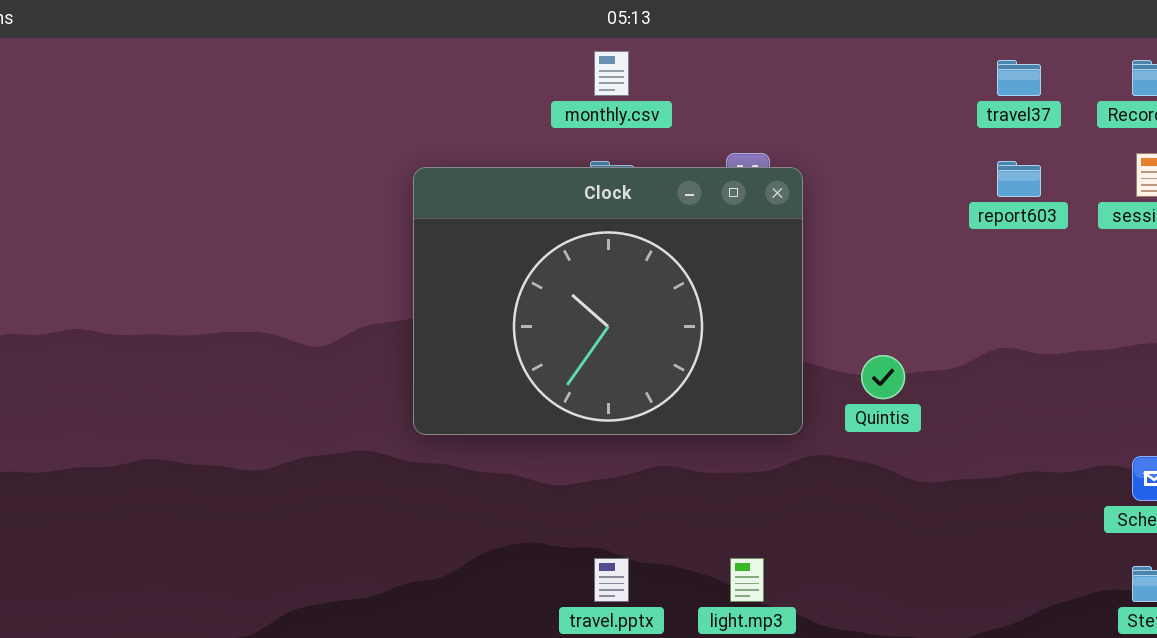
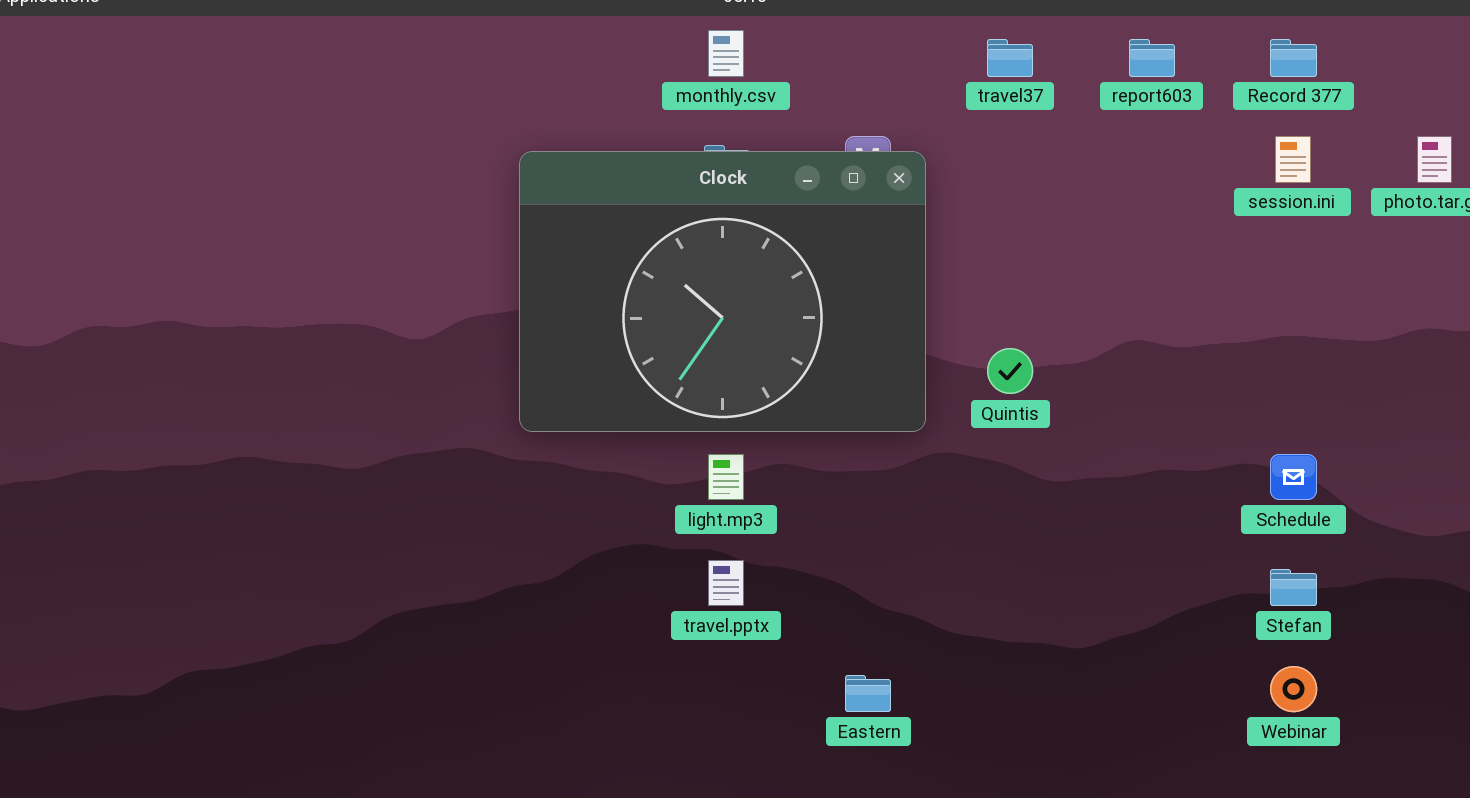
travel37: [997,60,1041,96] -> [987,39,1033,77], moved
report603: [997,161,1041,197] -> [1129,39,1175,77], moved
light.mp3: [730,558,764,602] -> [708,454,744,500], moved

